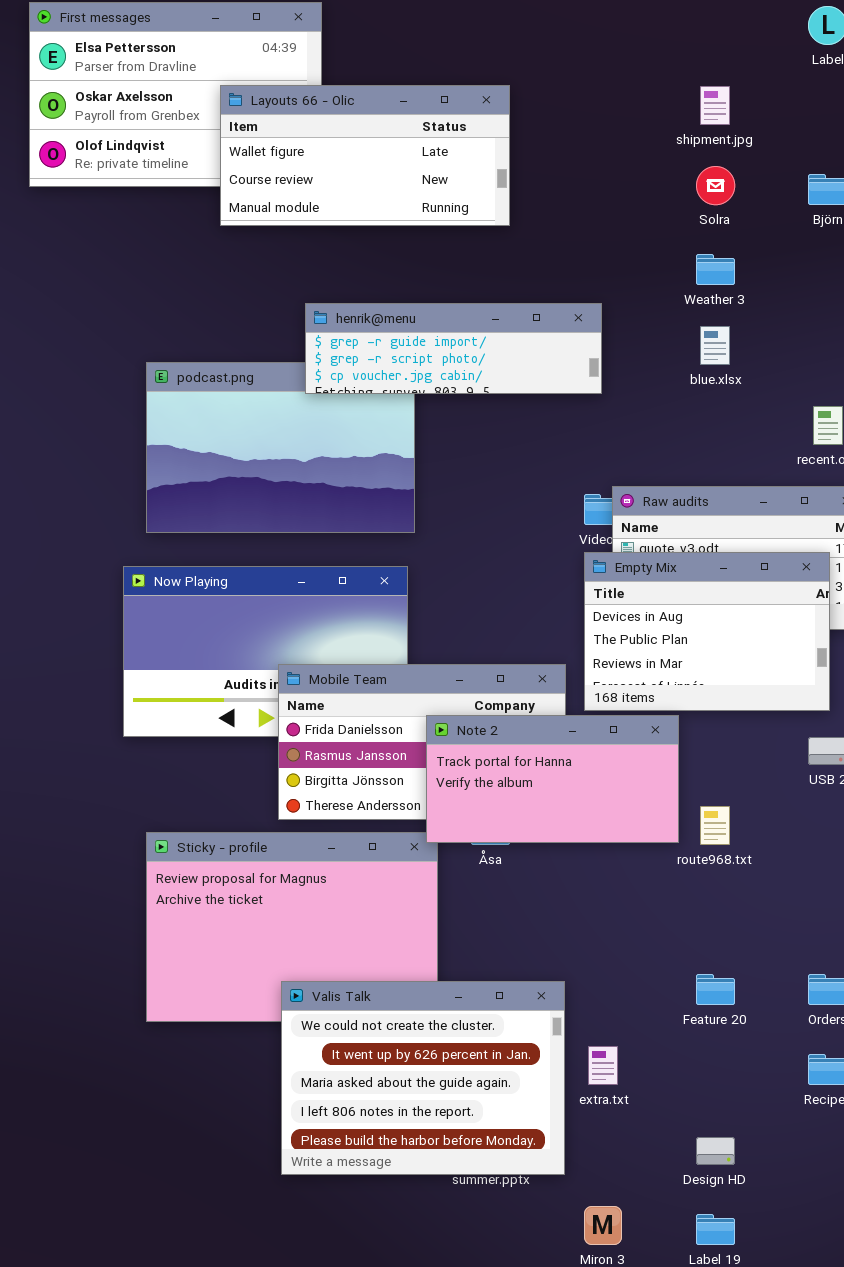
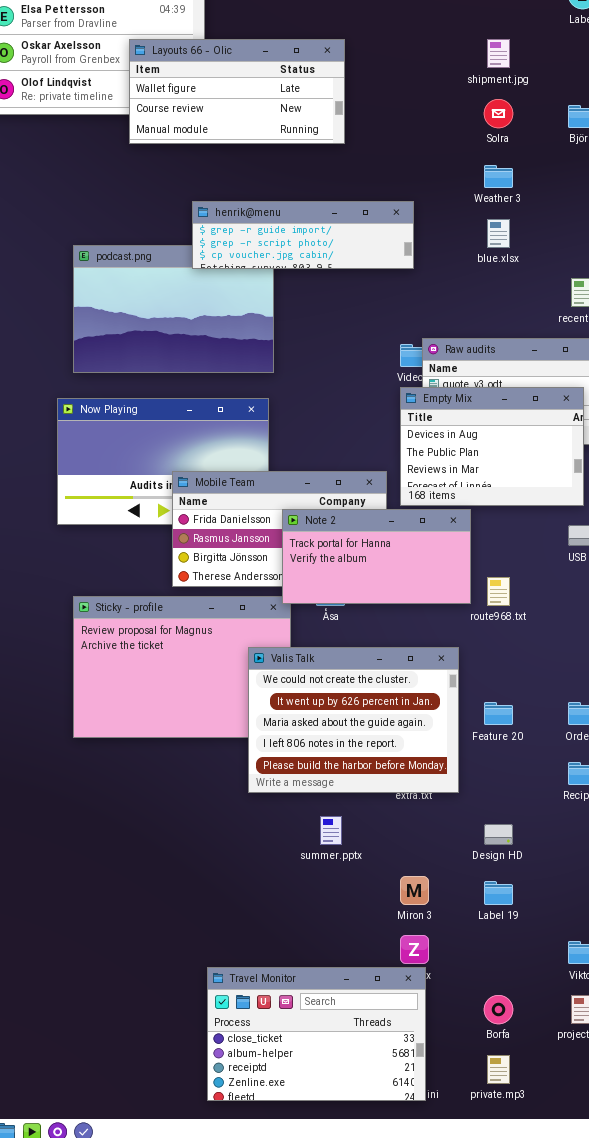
Valis Talk: [281,981,565,1175] -> [248,647,459,793], moved

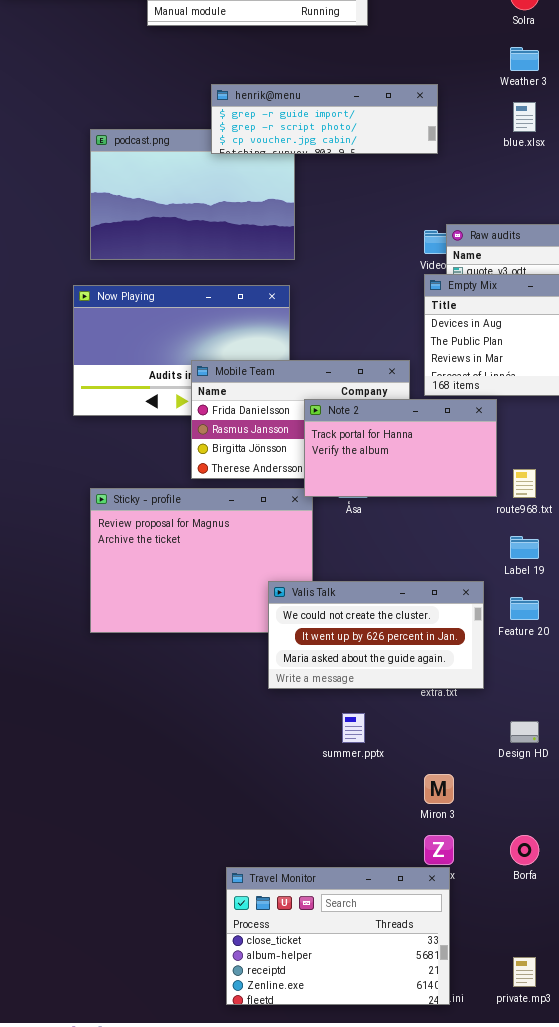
Valis Talk: [248,647,459,793] -> [268,581,484,689], resized
Label 19: [484,881,513,905] -> [510,536,539,559], moved
Borfa: [484,995,513,1024] -> [510,835,539,865], moved

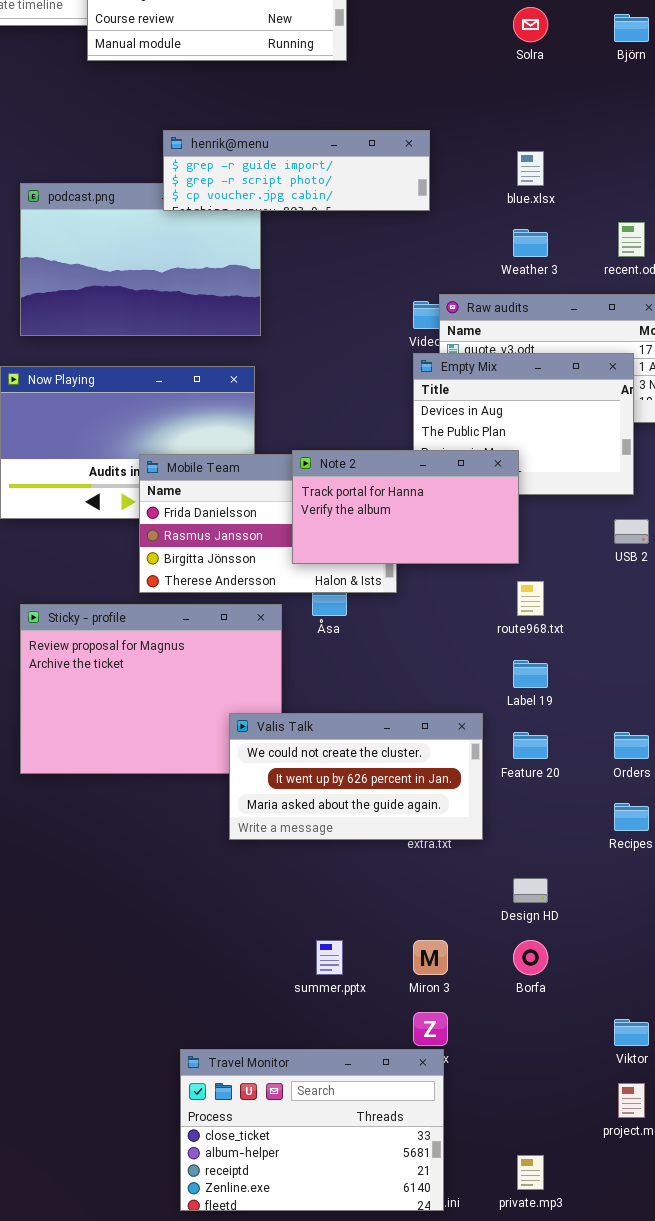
Weather 3: [510,47,539,71] -> [513,229,548,257], moved
Note 2: [304,399,497,497] -> [292,450,519,564], moved
summer.pptx: [342,713,365,743] -> [316,940,343,975], moved
Borfa: [510,835,539,865] -> [513,940,548,975], moved

